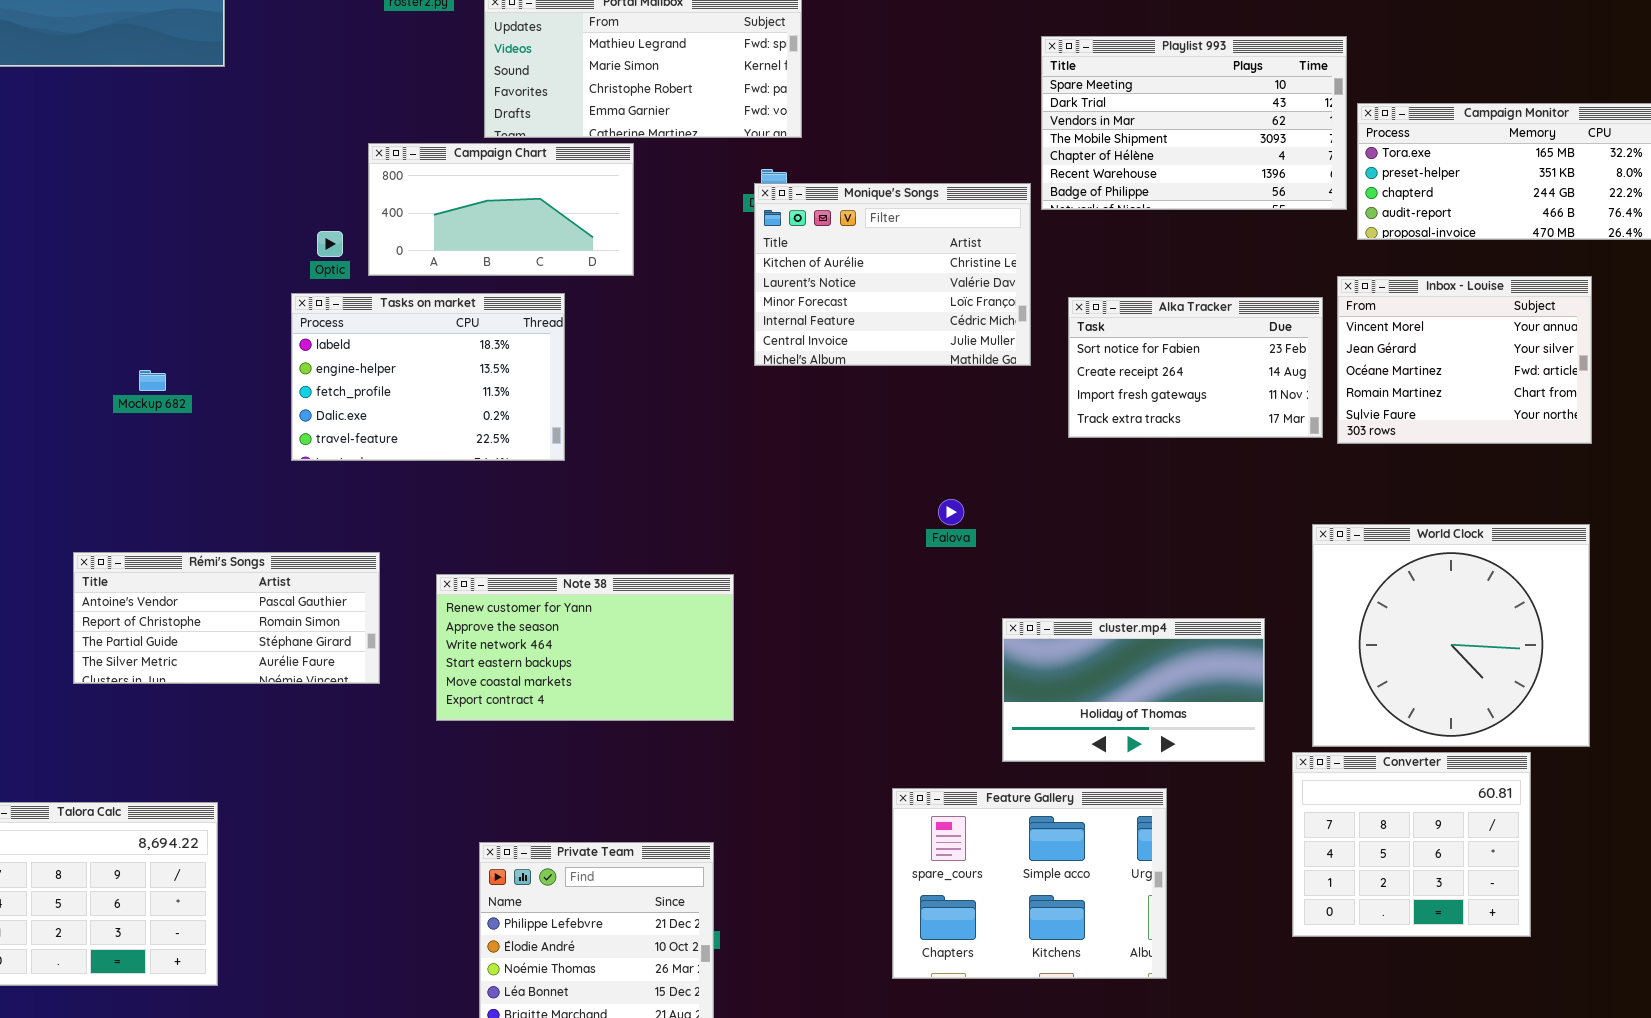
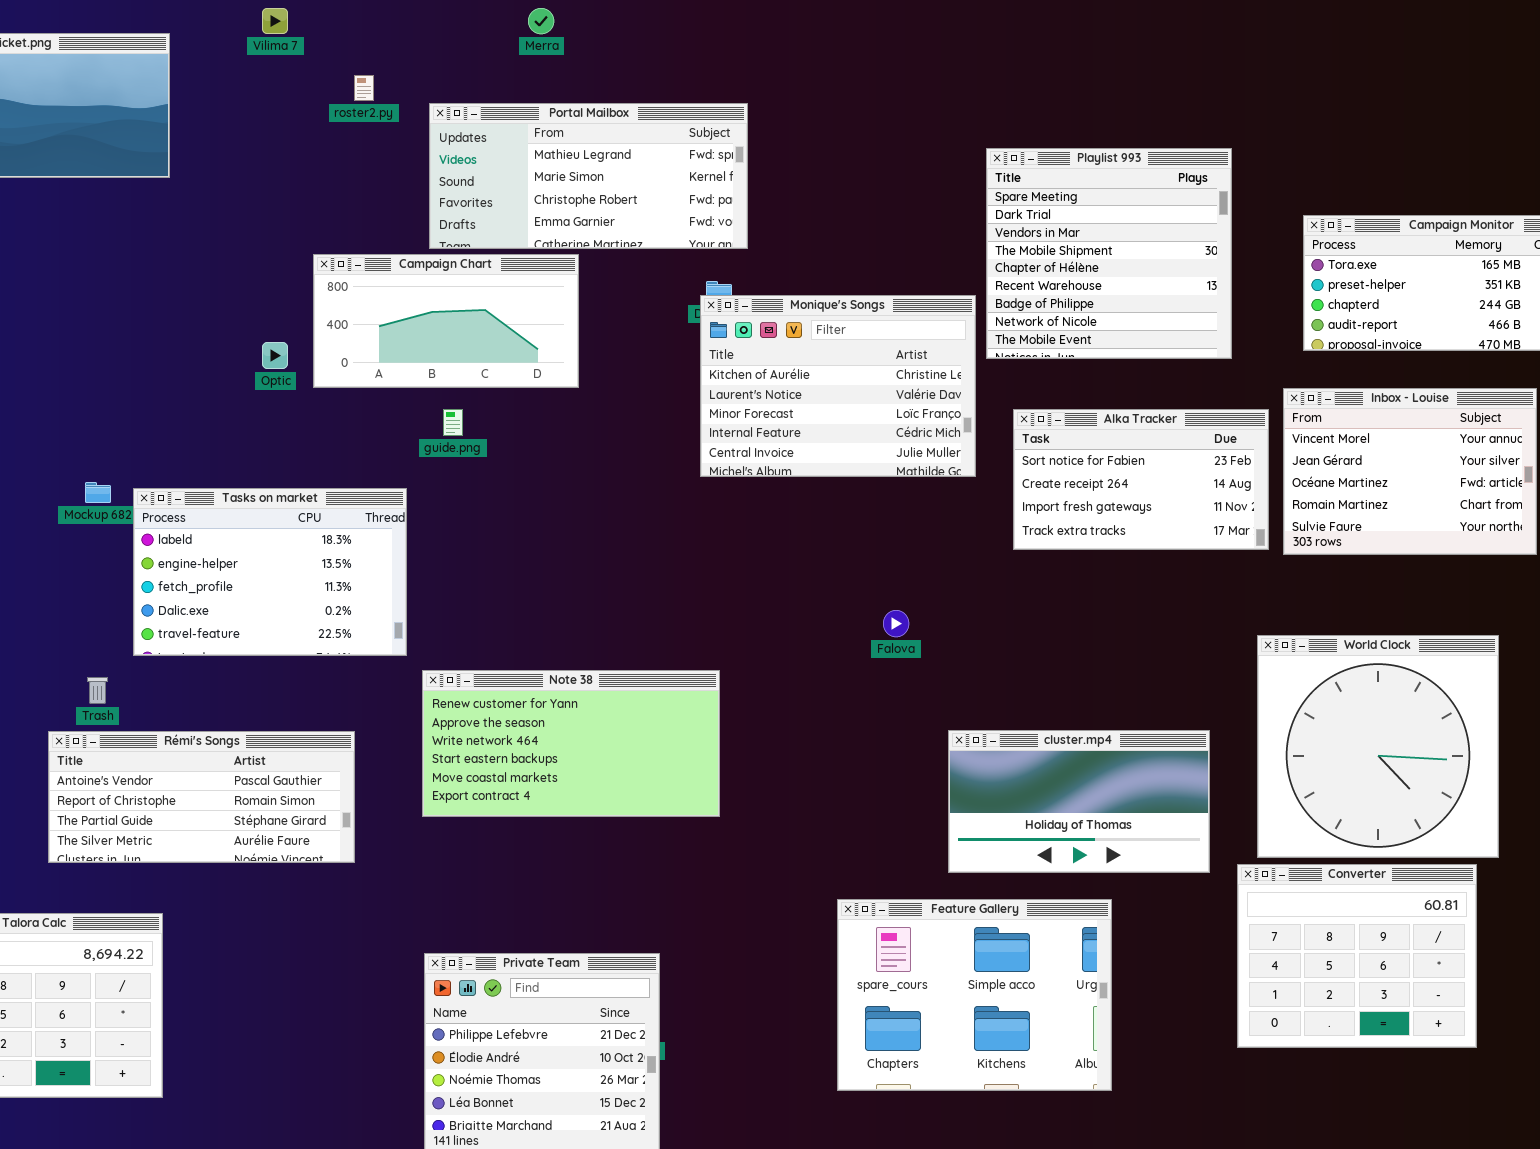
Playlist 993: [1041,36,1347,210] -> [986,148,1232,359], resized
Tasks on market: [291,293,565,461] -> [133,488,407,656], moved
World Clock: [1312,524,1590,747] -> [1257,635,1499,858], resized
Rémi's Songs: [73,552,380,684] -> [48,731,355,863], moved
Note 38: [436,574,734,721] -> [422,670,720,817], moved

